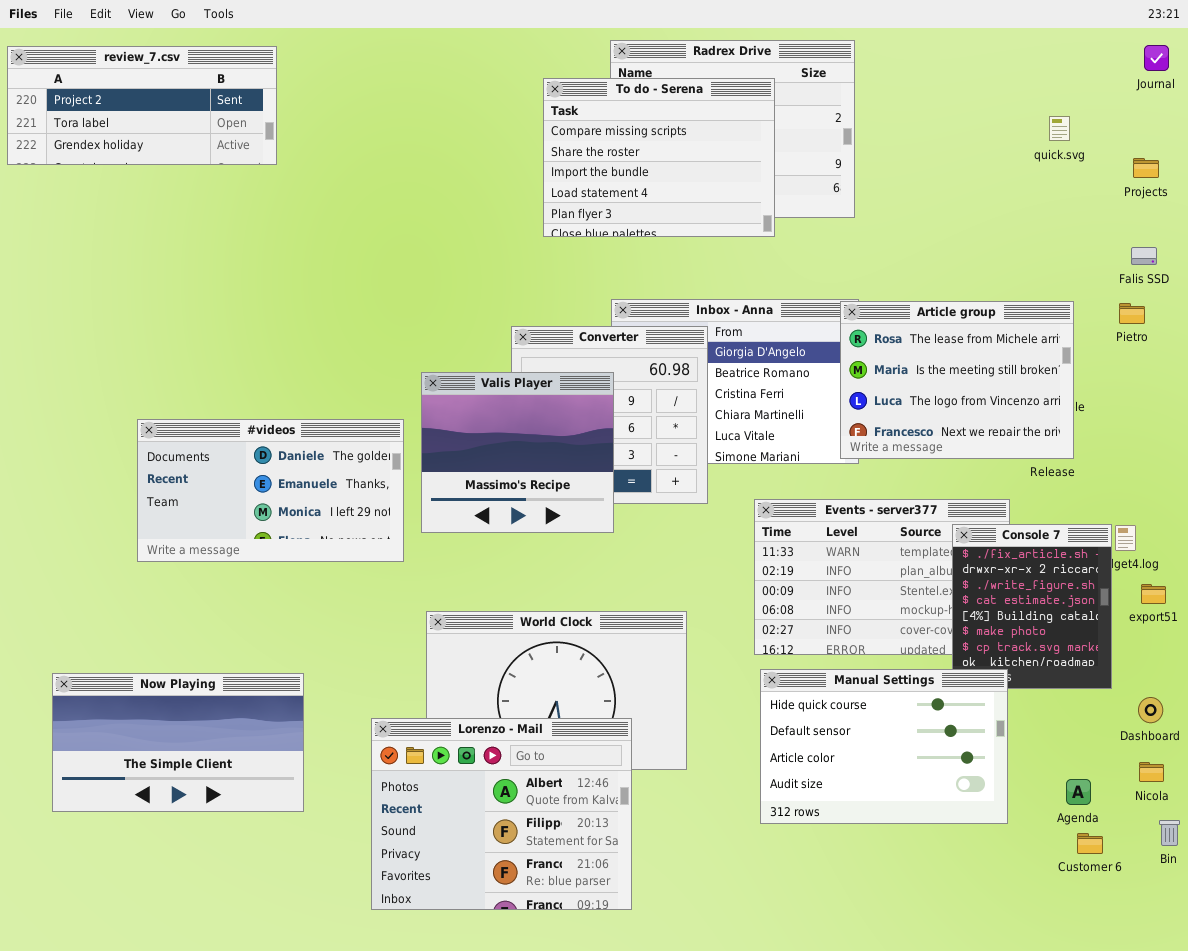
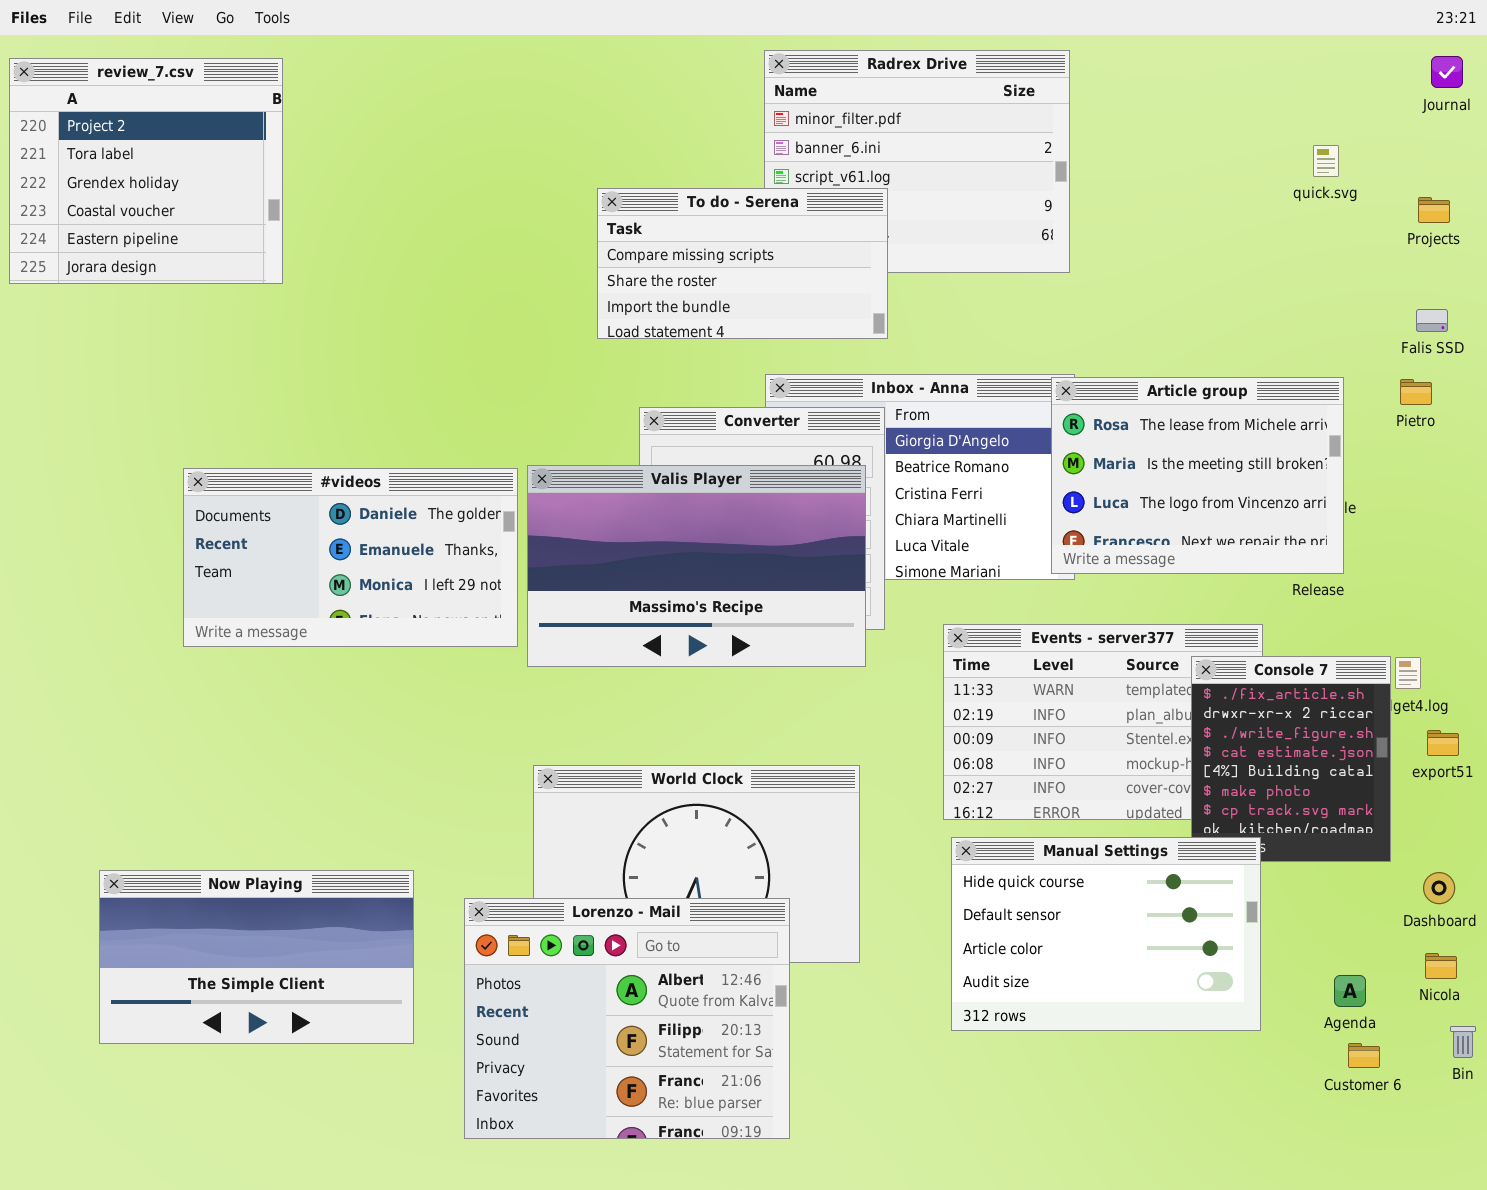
review_7.csv: [7,46,277,165] -> [9,58,283,284], resized
To do - Serena: [543,78,775,237] -> [597,188,888,339], moved, resized
Valis Player: [421,372,614,533] -> [527,465,866,667], resized
#videos: [137,419,404,562] -> [183,468,518,647], moved
Now Playing: [52,673,304,812] -> [99,870,414,1044], moved

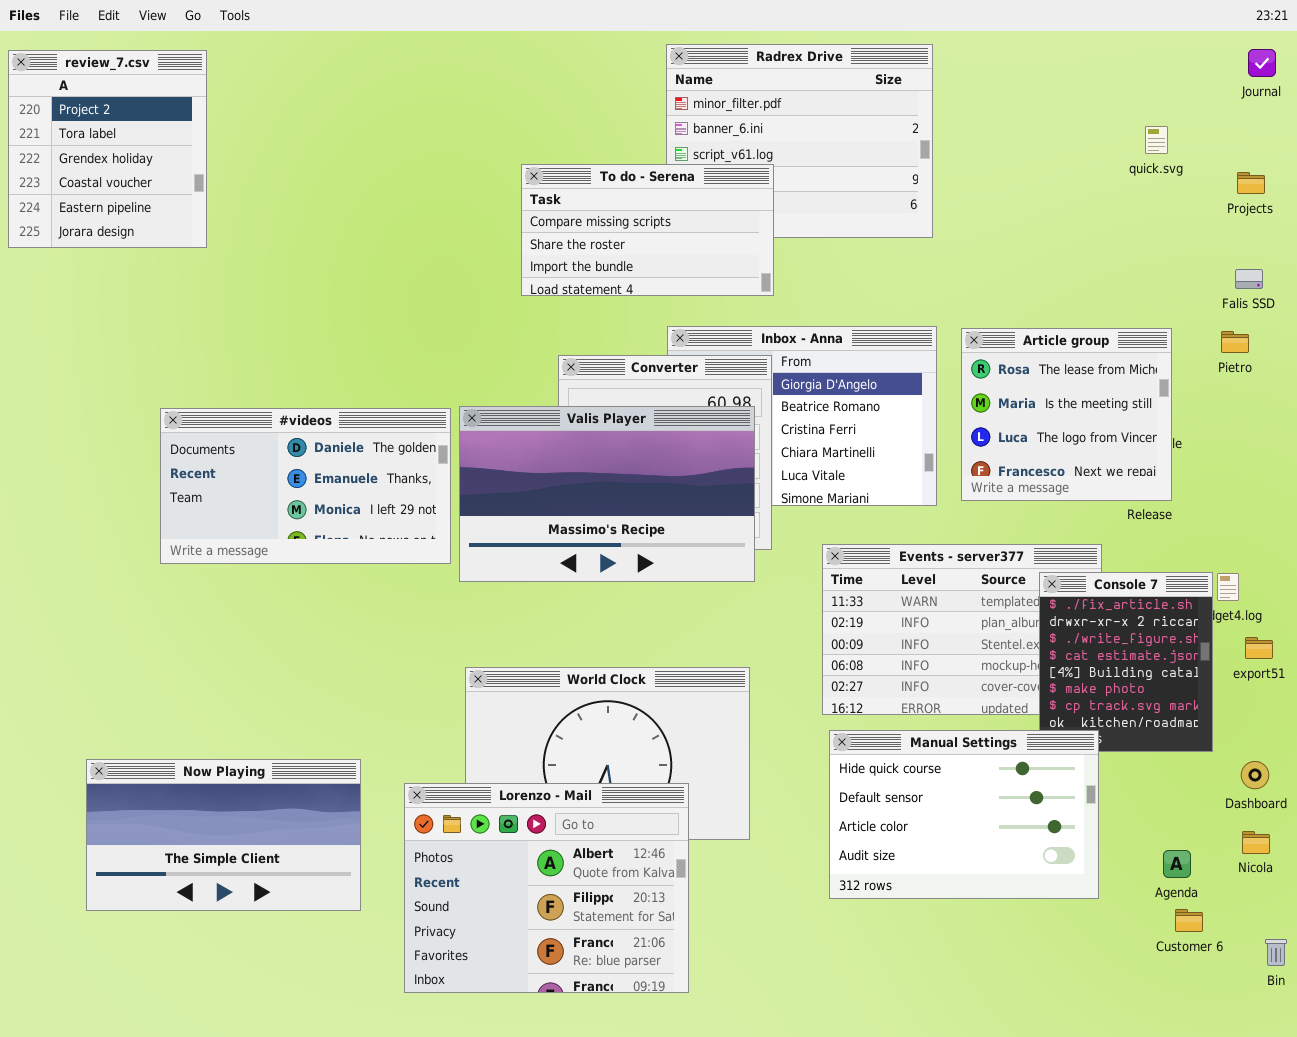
review_7.csv: [9,58,283,284] -> [8,50,207,248], resized
Article group: [1051,377,1344,574] -> [961,328,1172,501], resized
Bin: [1450,1026,1476,1058] -> [1265,939,1287,966], moved

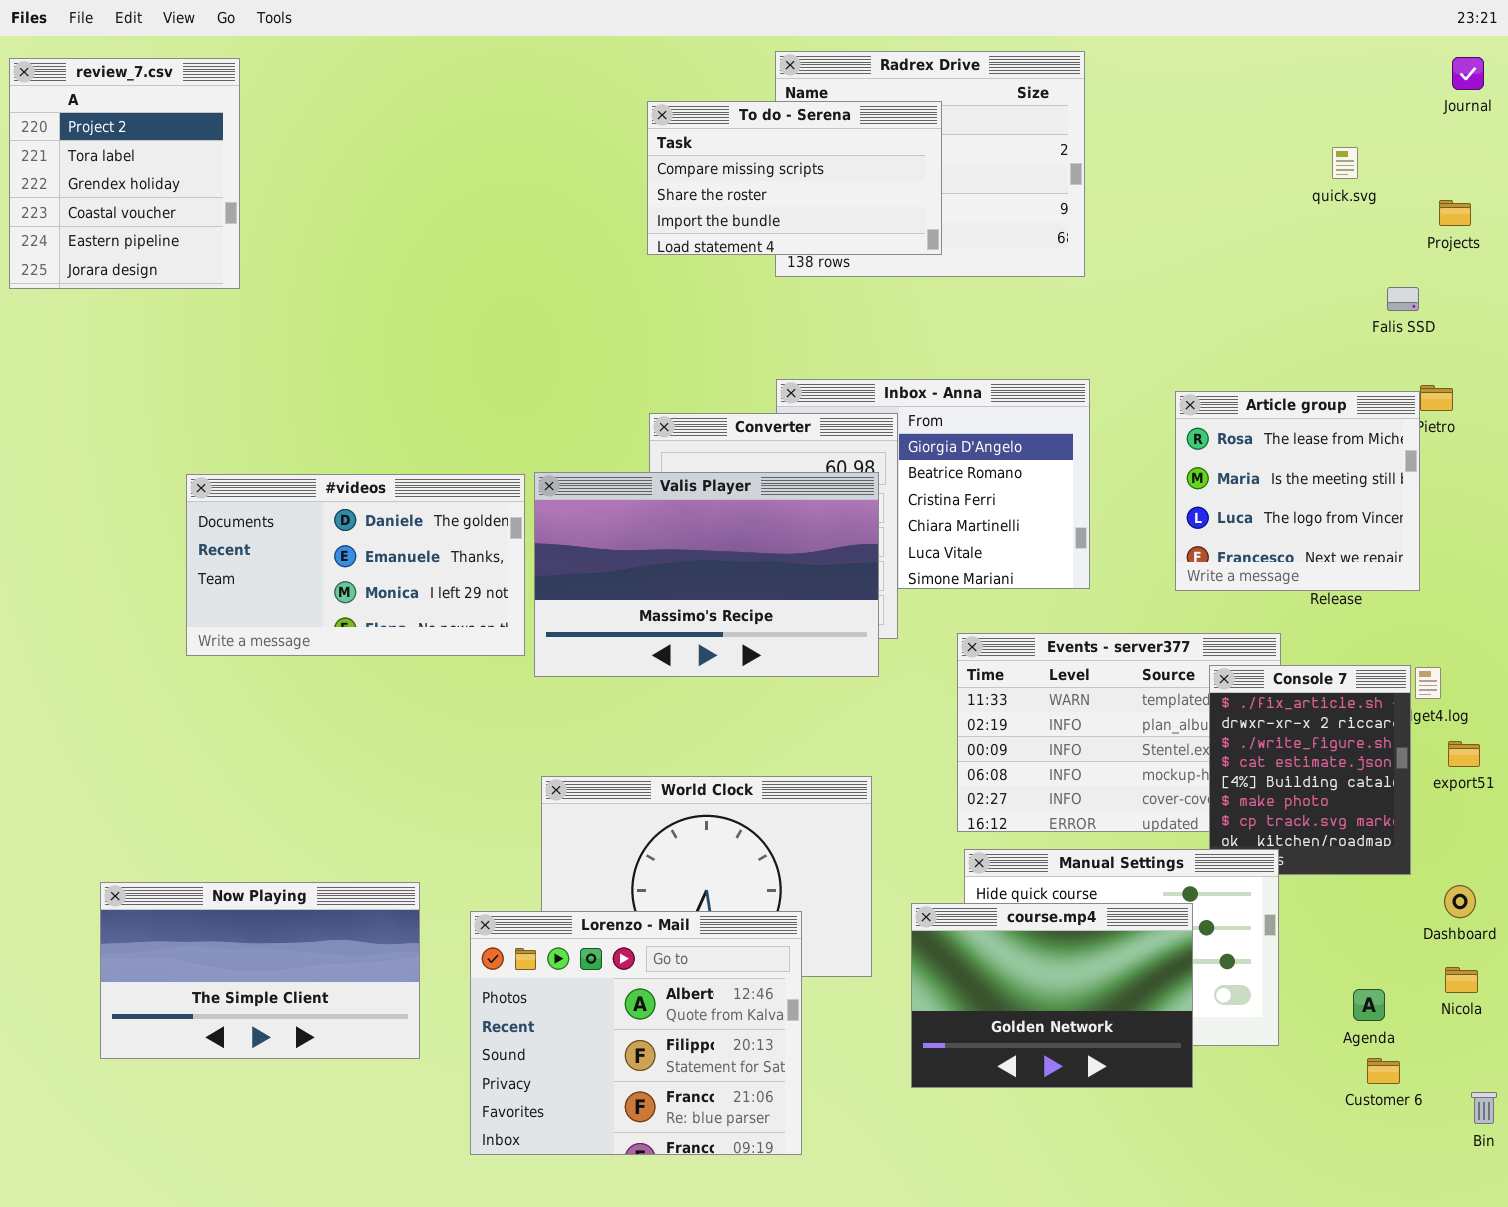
To do - Serena: [521,164,774,296] -> [647,101,942,255], moved
Falis SSD: [1235,269,1263,289] -> [1387,287,1419,311], moved
Article group: [961,328,1172,501] -> [1175,391,1420,591], moved
course.mp4: none -> [911,903,1193,1088], opened

